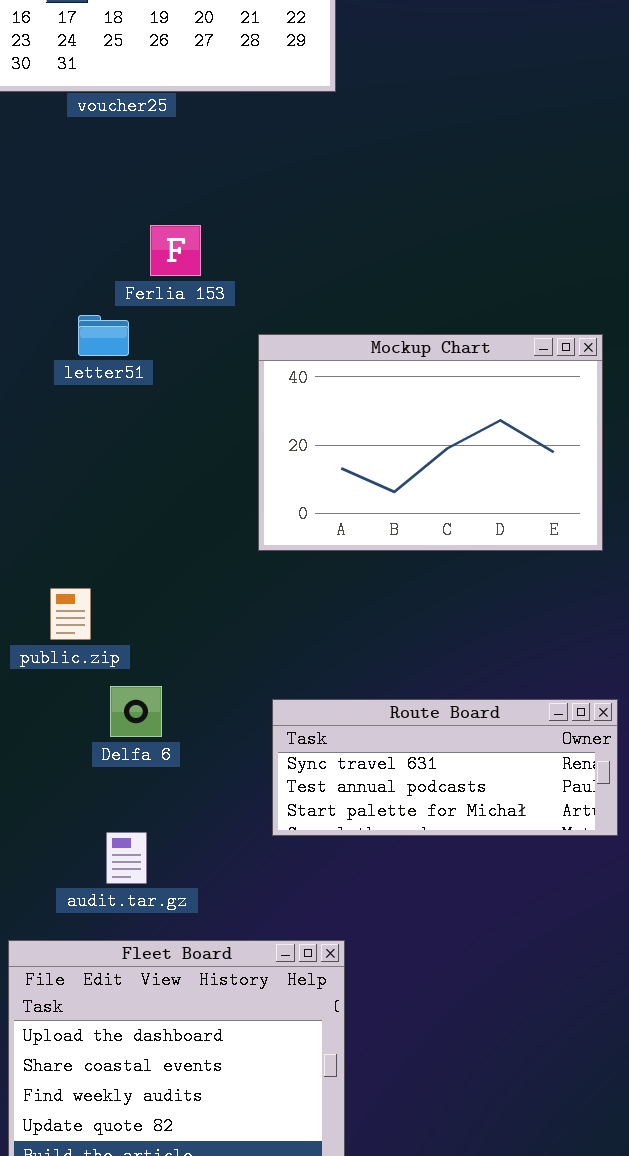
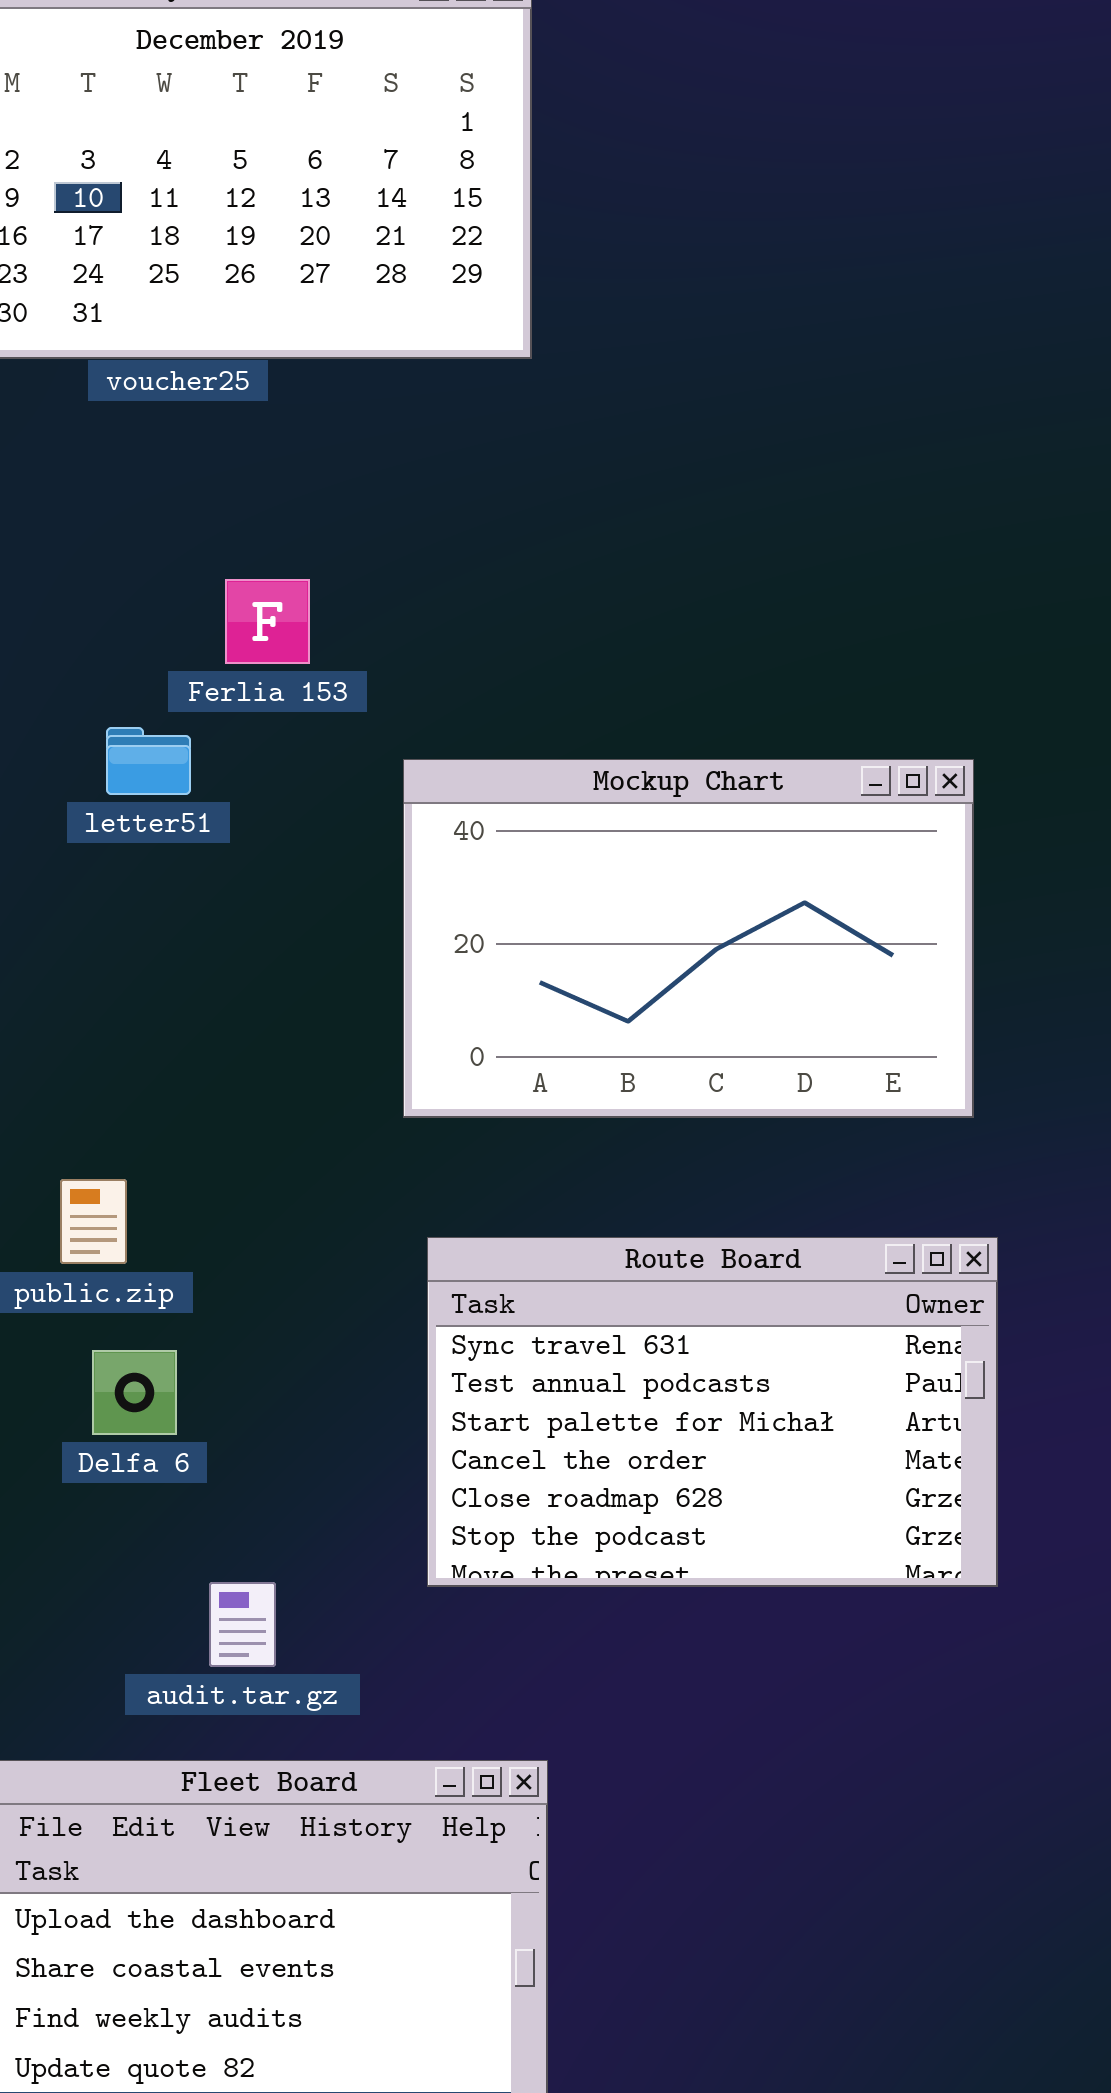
Delfa 6: [110,686,162,737] -> [92,1350,177,1435], moved
Route Board: [272,699,618,836] -> [427,1237,998,1587], resized
audit.tar.gz: [106,832,147,884] -> [209,1582,276,1667], moved

